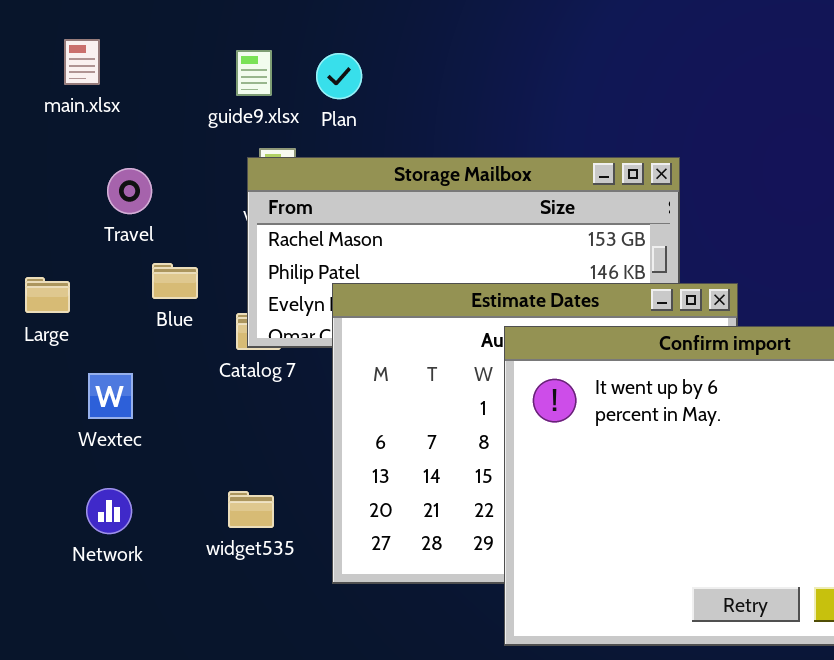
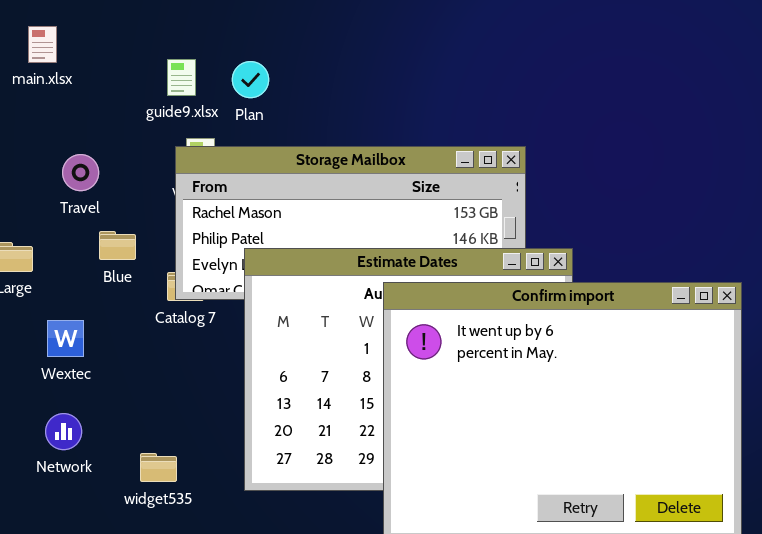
main.xlsx: [64,39,100,85] -> [28,26,57,63], moved
widget535: [228,491,274,528] -> [140,453,177,482], moved

